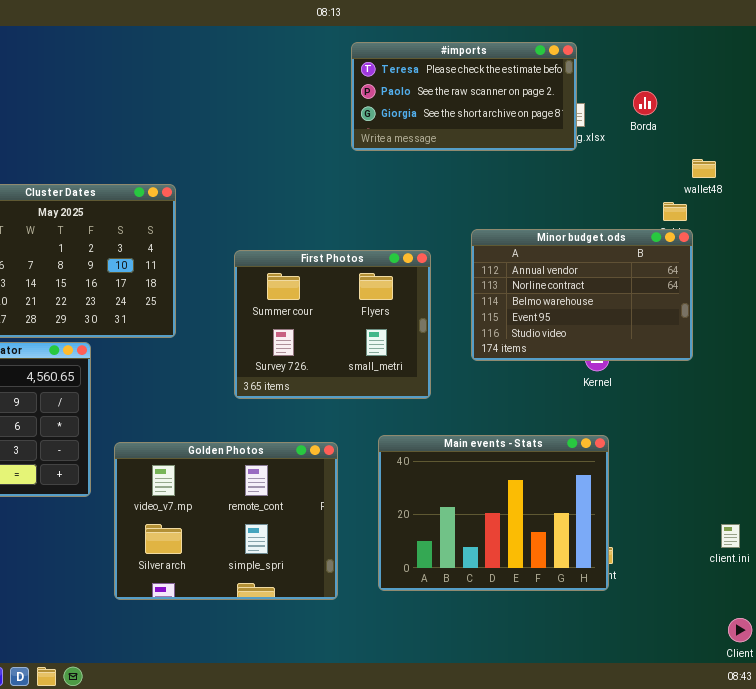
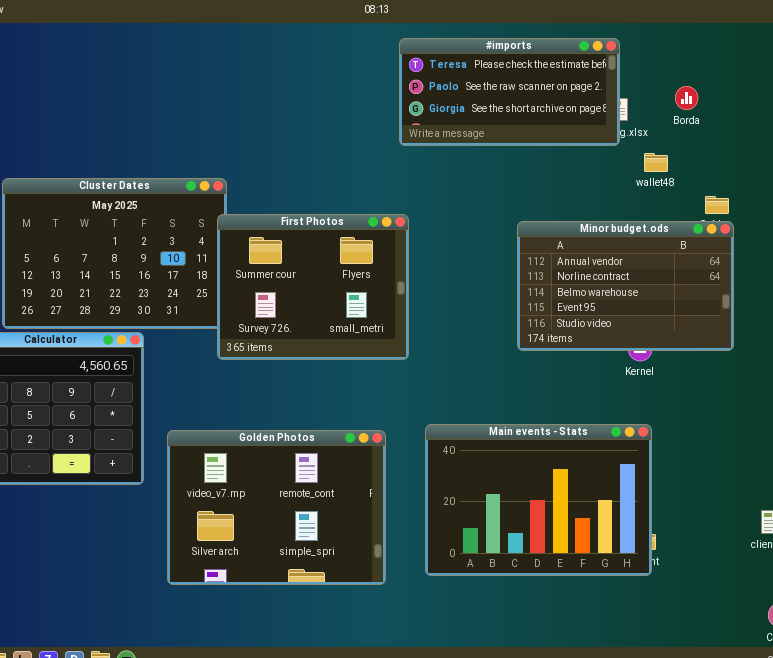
wallet48: [692,159,716,178] -> [644,153,668,172], moved
First Photos: [234,250,431,399] -> [217,214,409,360], moved

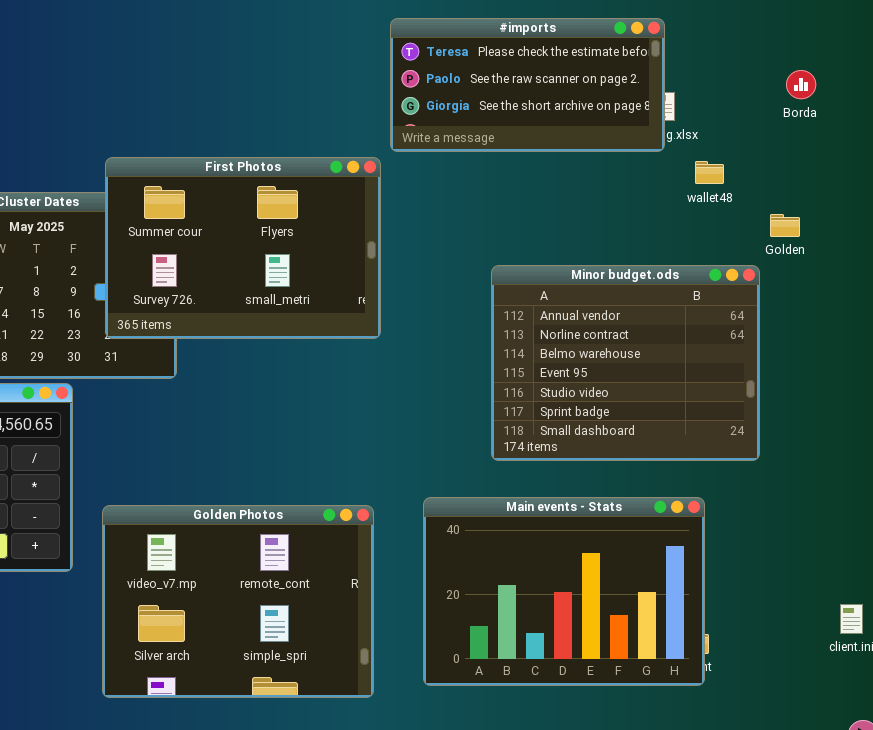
Borda: [675,86,698,110] -> [786,70,816,99], moved
First Photos: [217,214,409,360] -> [105,157,381,339], moved, resized
Minor budget.ods: [517,221,734,351] -> [491,265,760,461], moved, resized

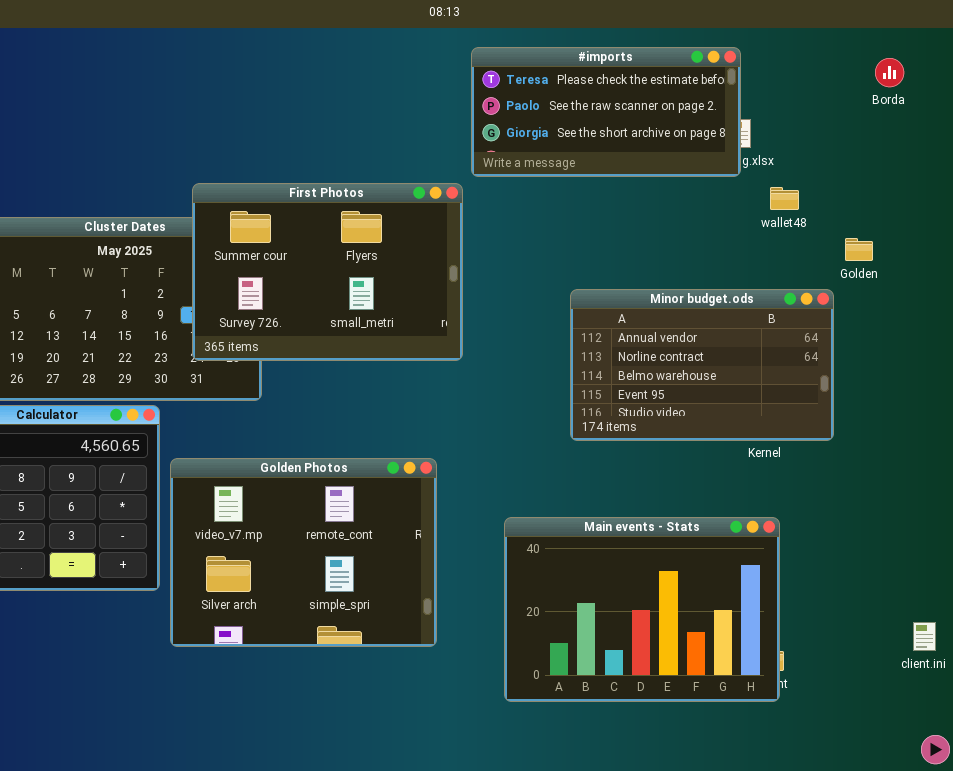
Borda: [786,70,816,99] -> [875,58,904,87], moved
Minor budget.ods: [491,265,760,461] -> [570,289,834,441], resized
Golden Photos: [102,505,374,698] -> [170,458,437,647], moved

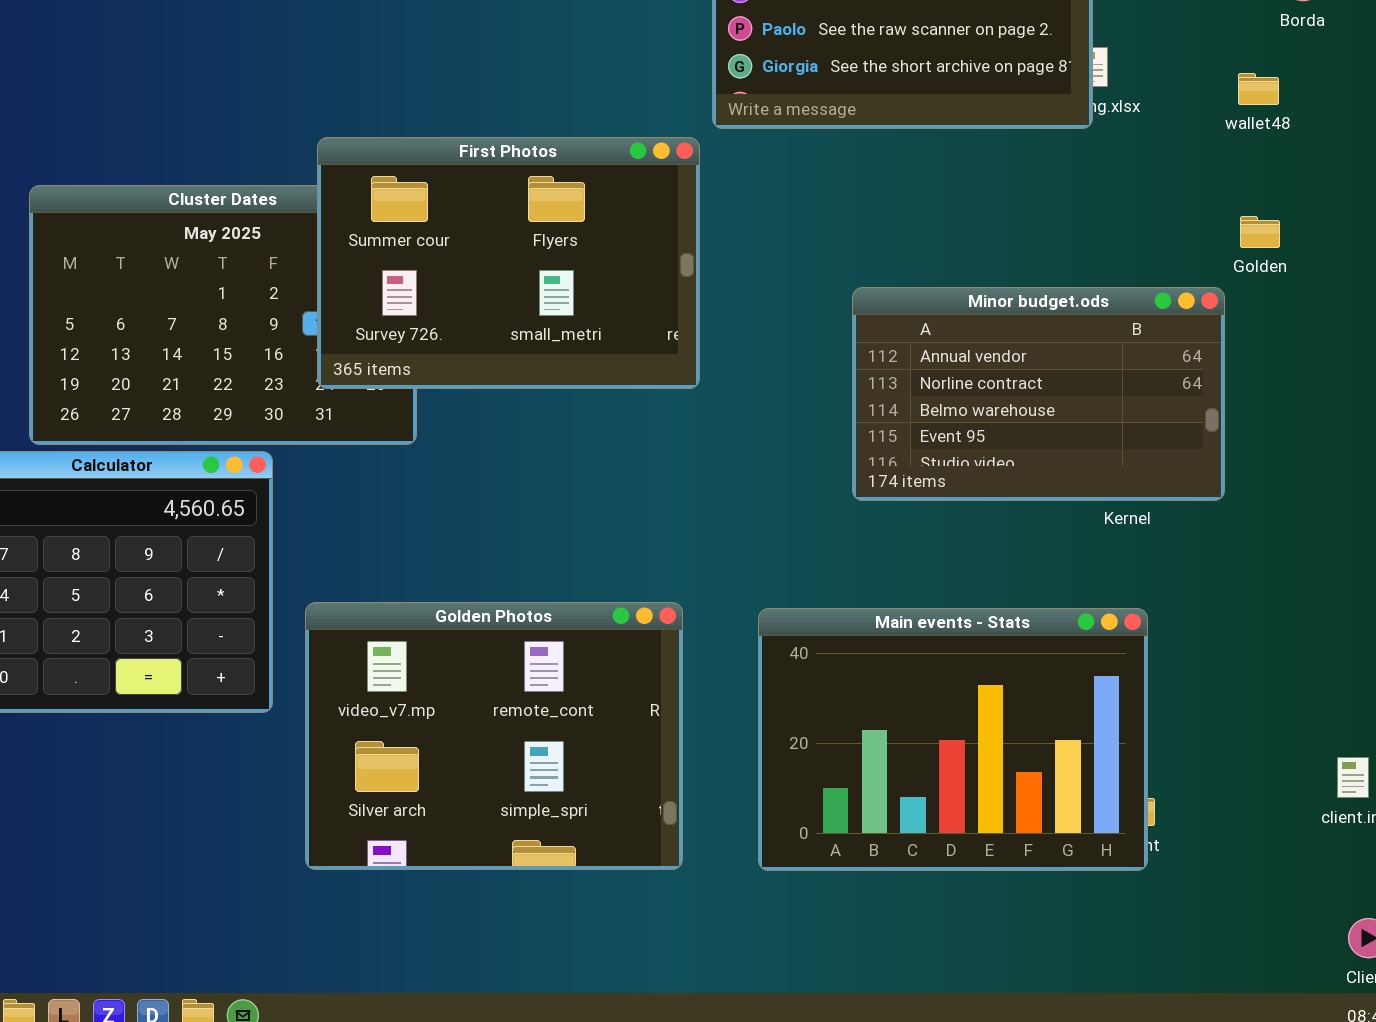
wallet48: [770,187,799,210] -> [1238,73,1279,105], moved
Golden Photos: [170,458,437,647] -> [305,602,683,870], moved

